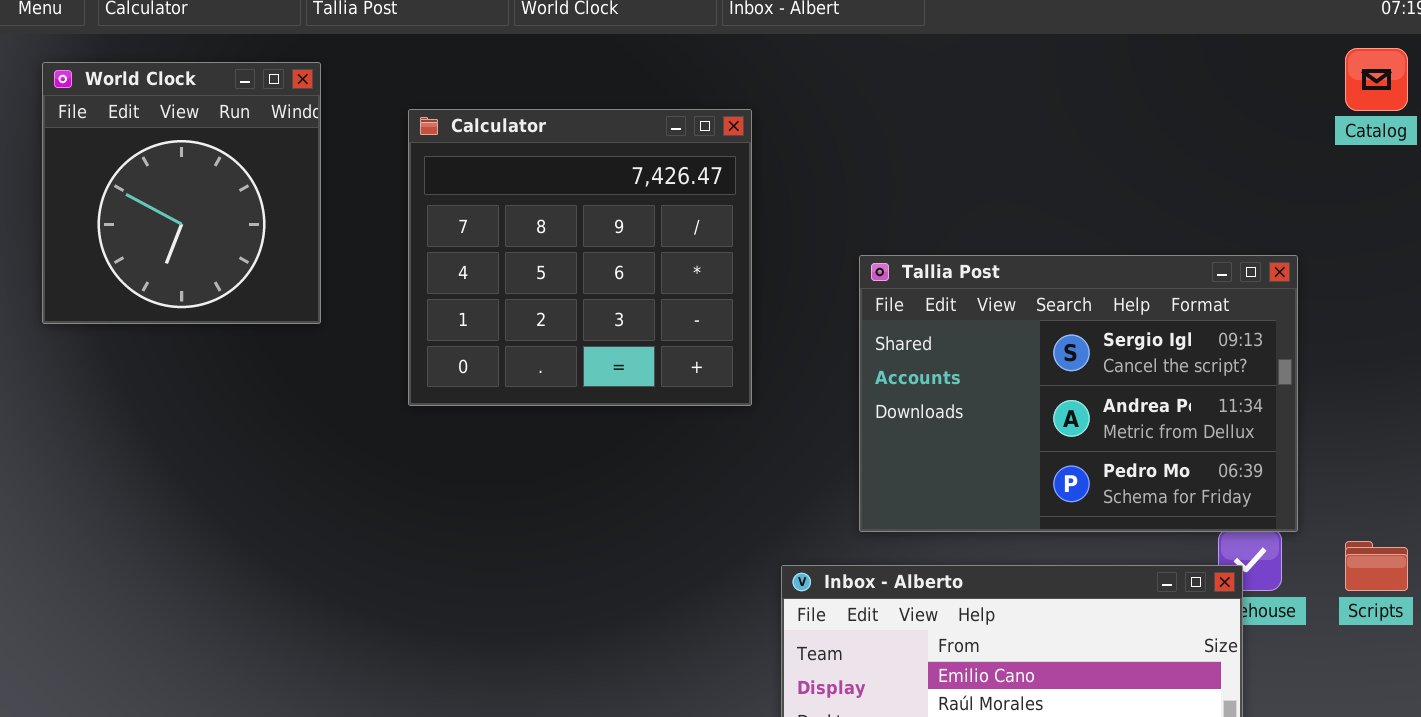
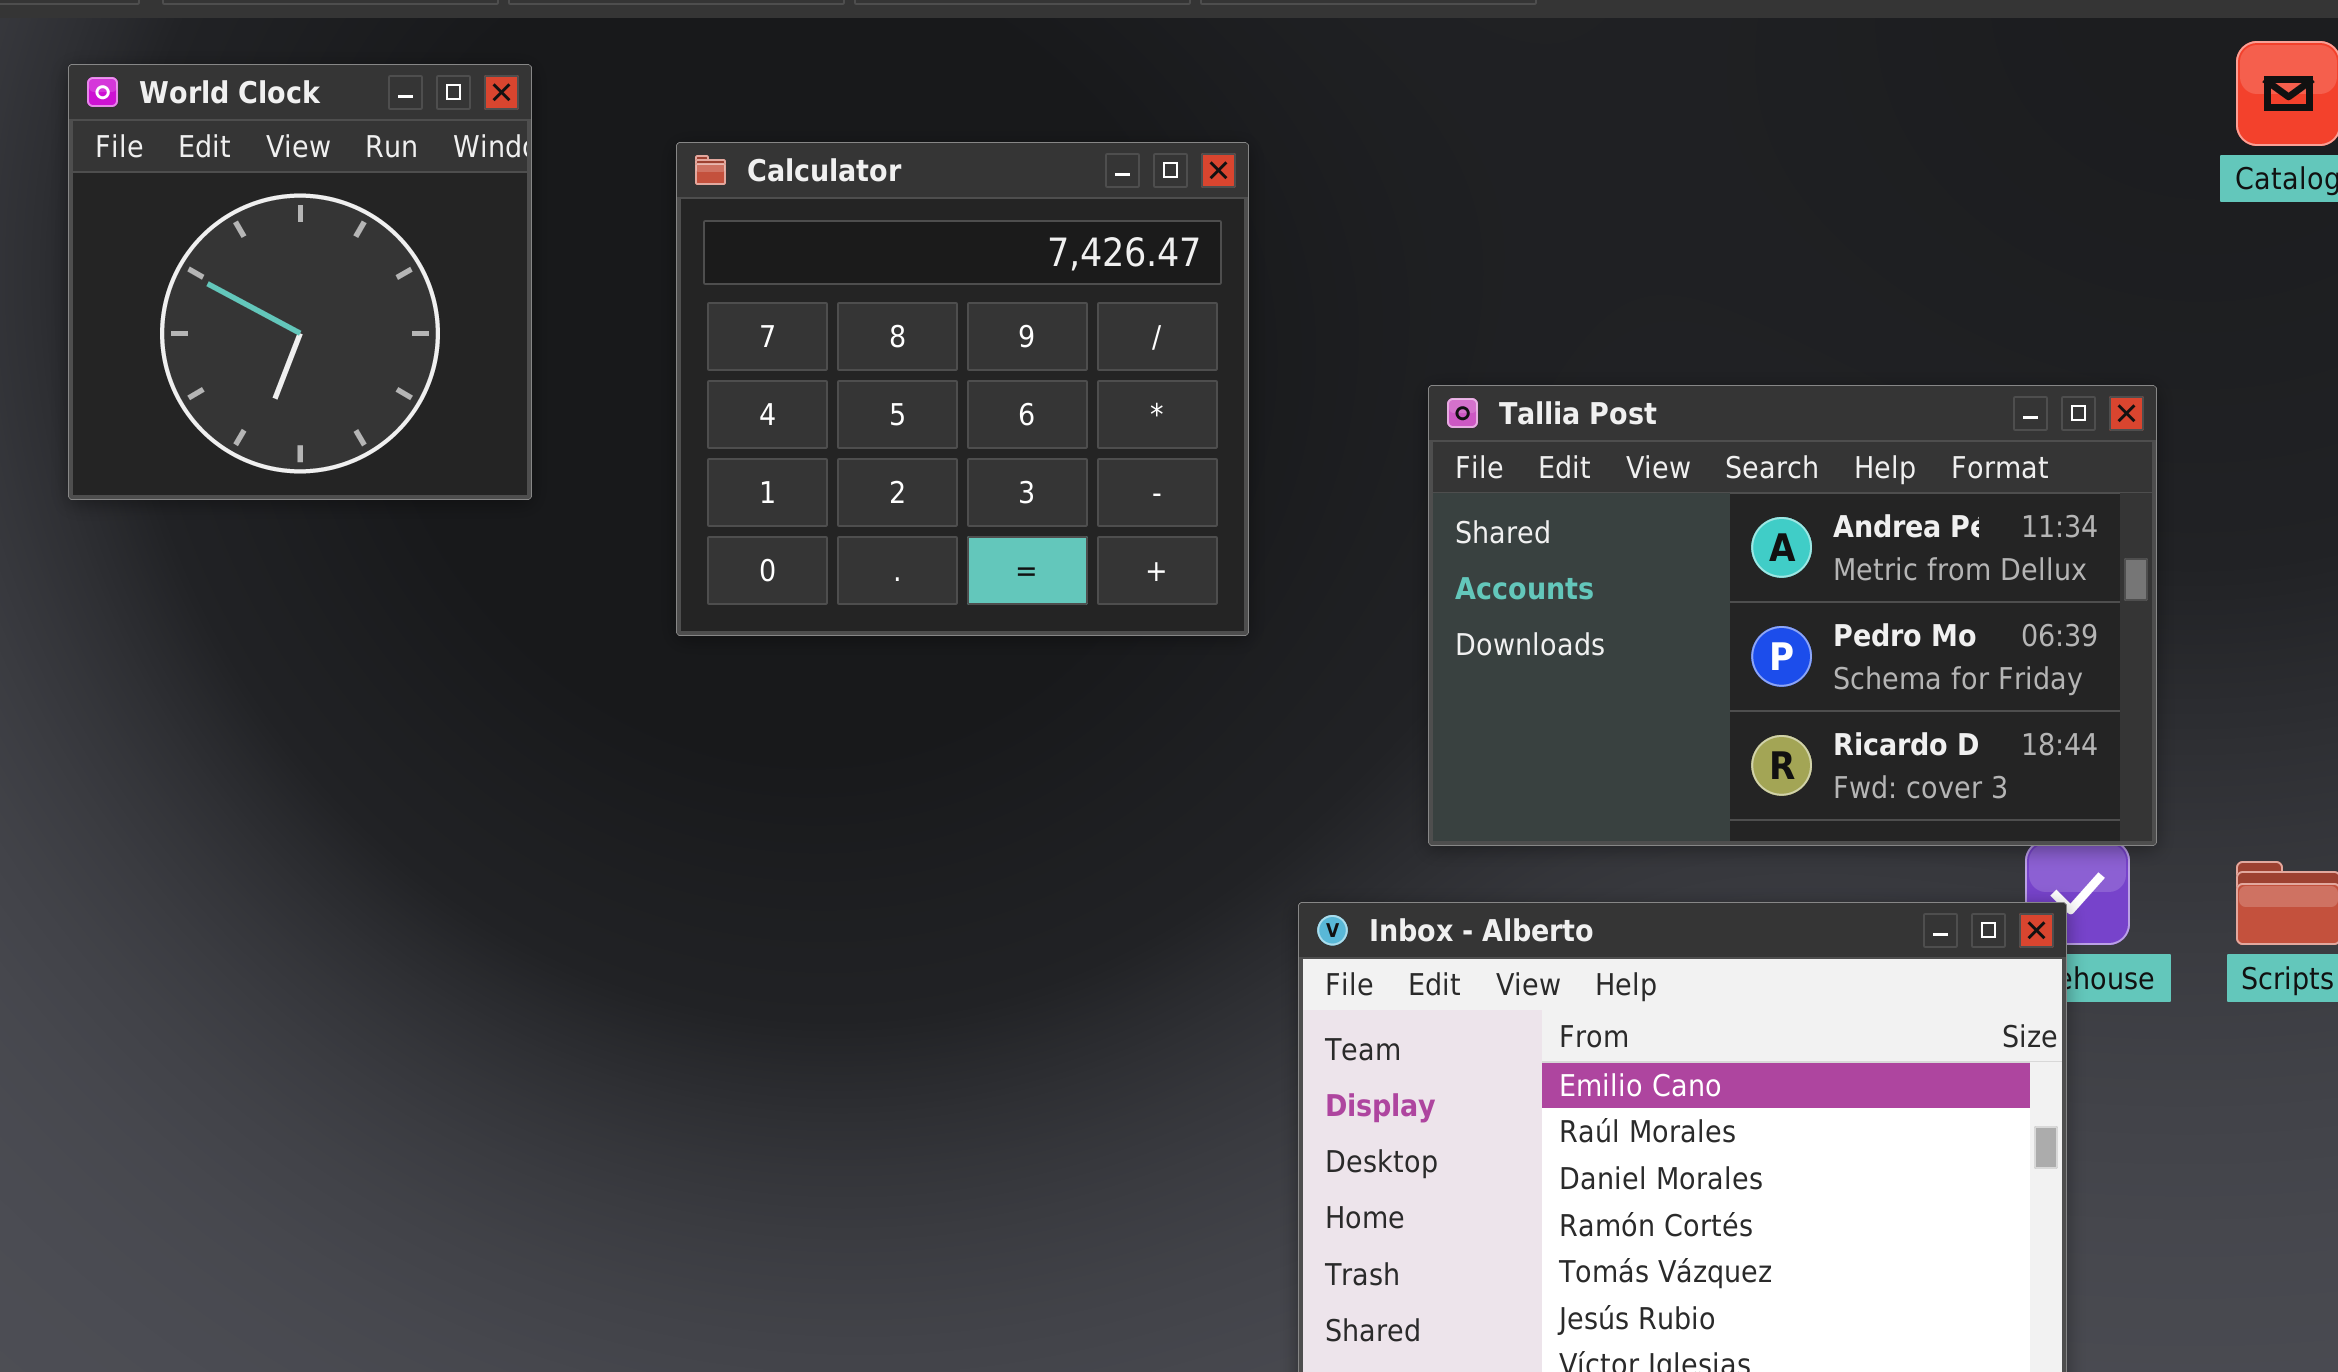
Tallia Post: [859,255,1298,532] -> [1428,385,2157,846], scrolled down 1 row

